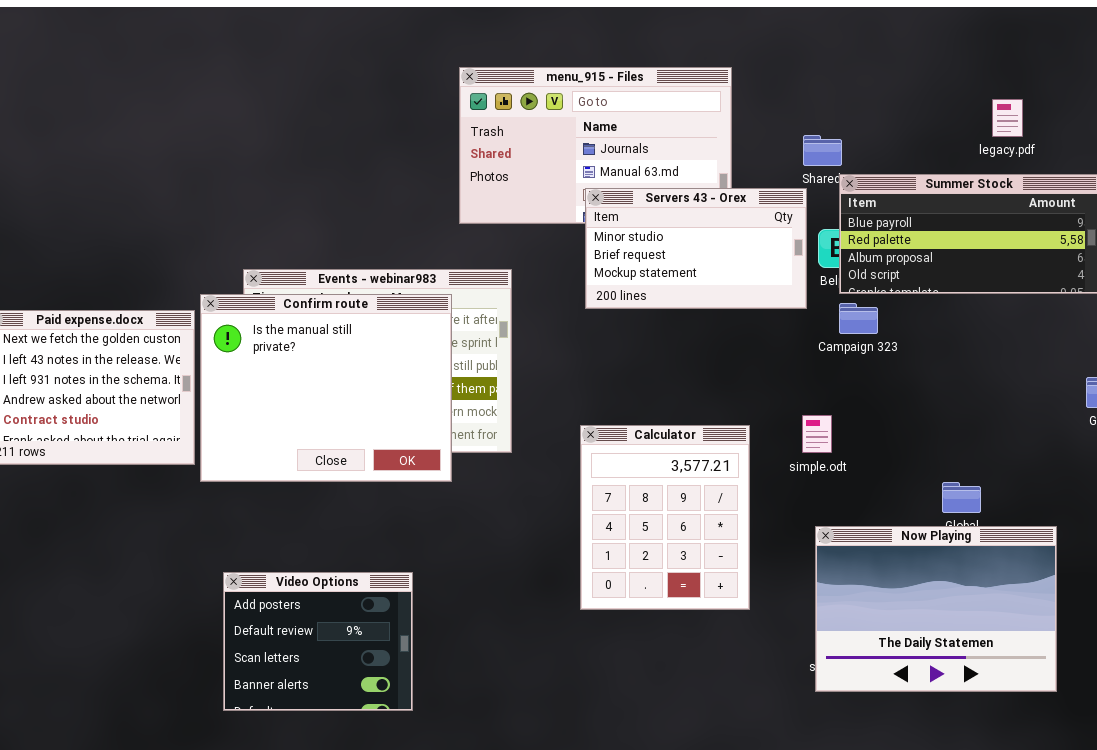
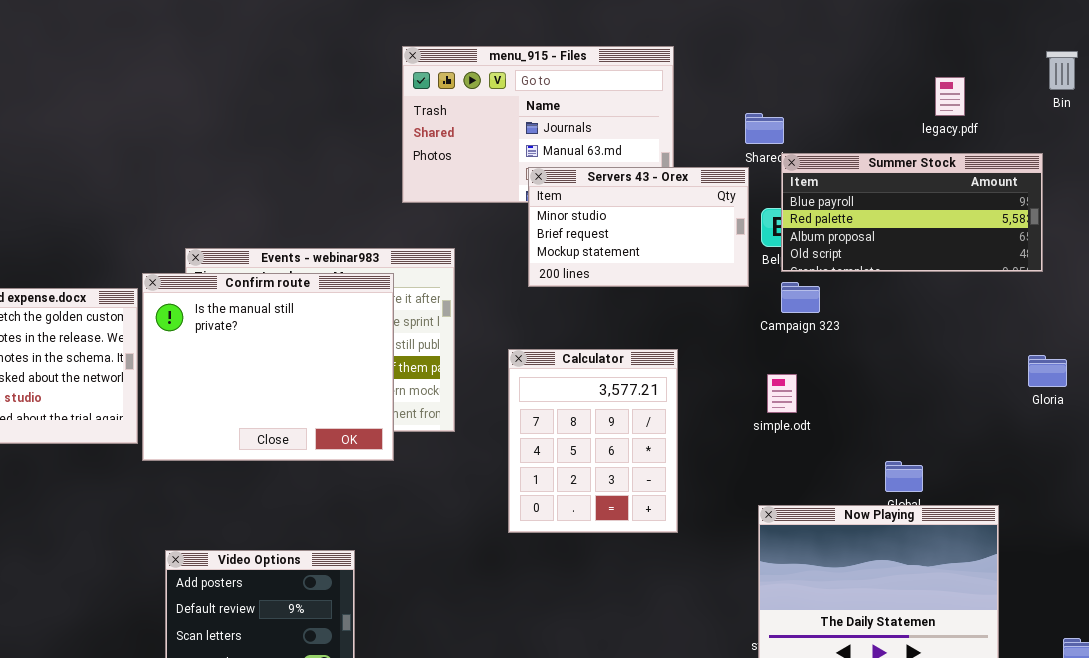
simple.odt: [802,415,832,453] -> [767,374,797,413], moved
Calculator: [580,425,750,610] -> [508,349,678,533], moved

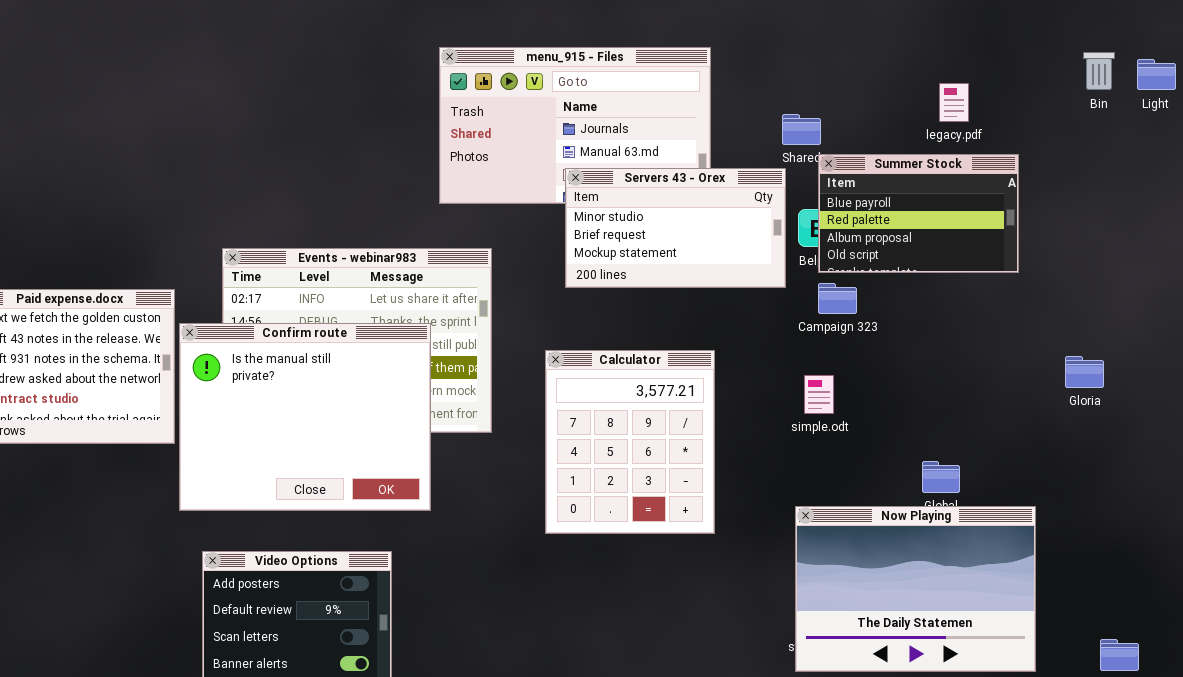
legacy.pdf: [935,77,965,116] -> [939,83,969,122], moved
Summer Stock: [781,153,1043,272] -> [818,154,1019,273], resized
Confirm route: [142,273,394,461] -> [179,323,431,511], moved

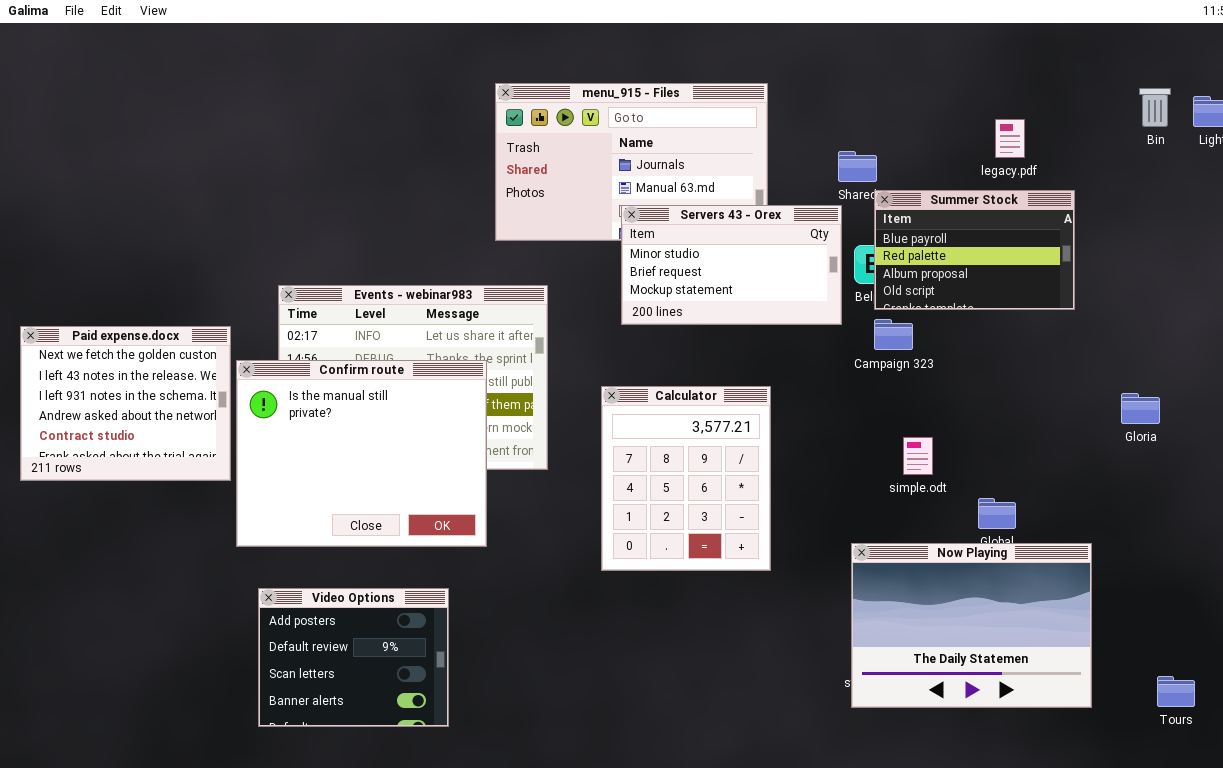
simple.odt: [804,375,834,414] -> [903,437,933,475], moved

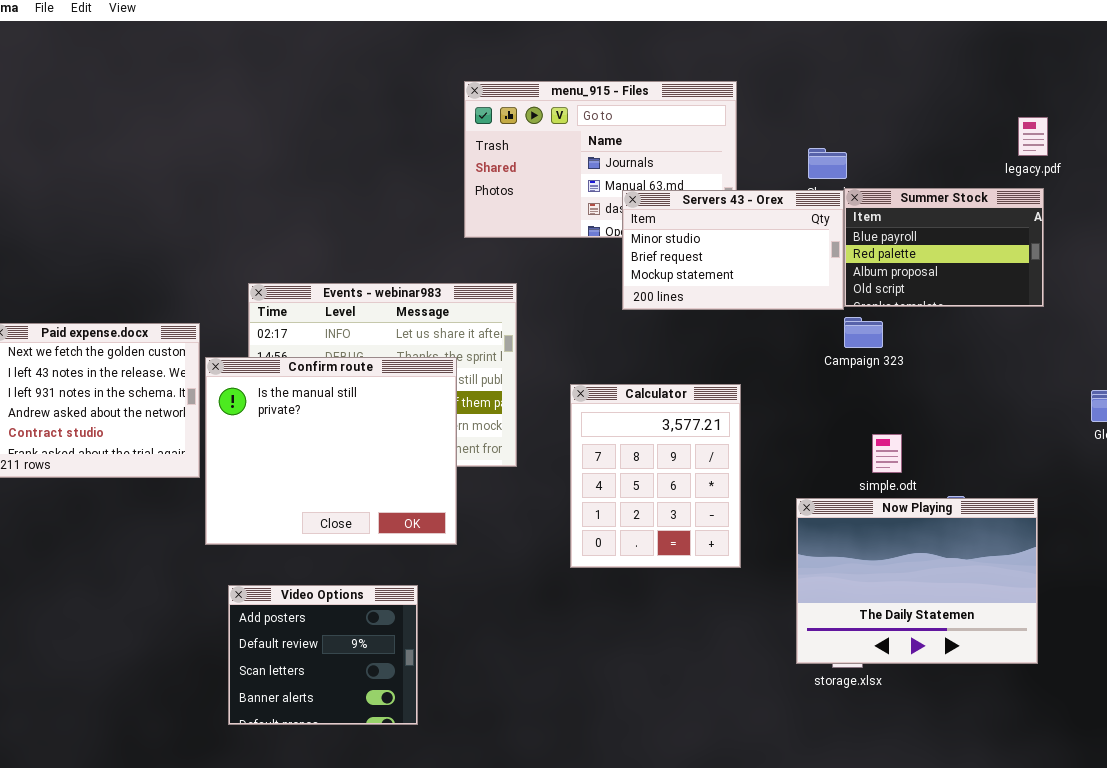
legacy.pdf: [995,119,1025,158] -> [1018,117,1048,156], moved
Servers 43 - Orex: [621,205,842,325] -> [622,190,844,310], moved
Now Playing: [851,543,1092,708] -> [796,498,1038,664], moved

